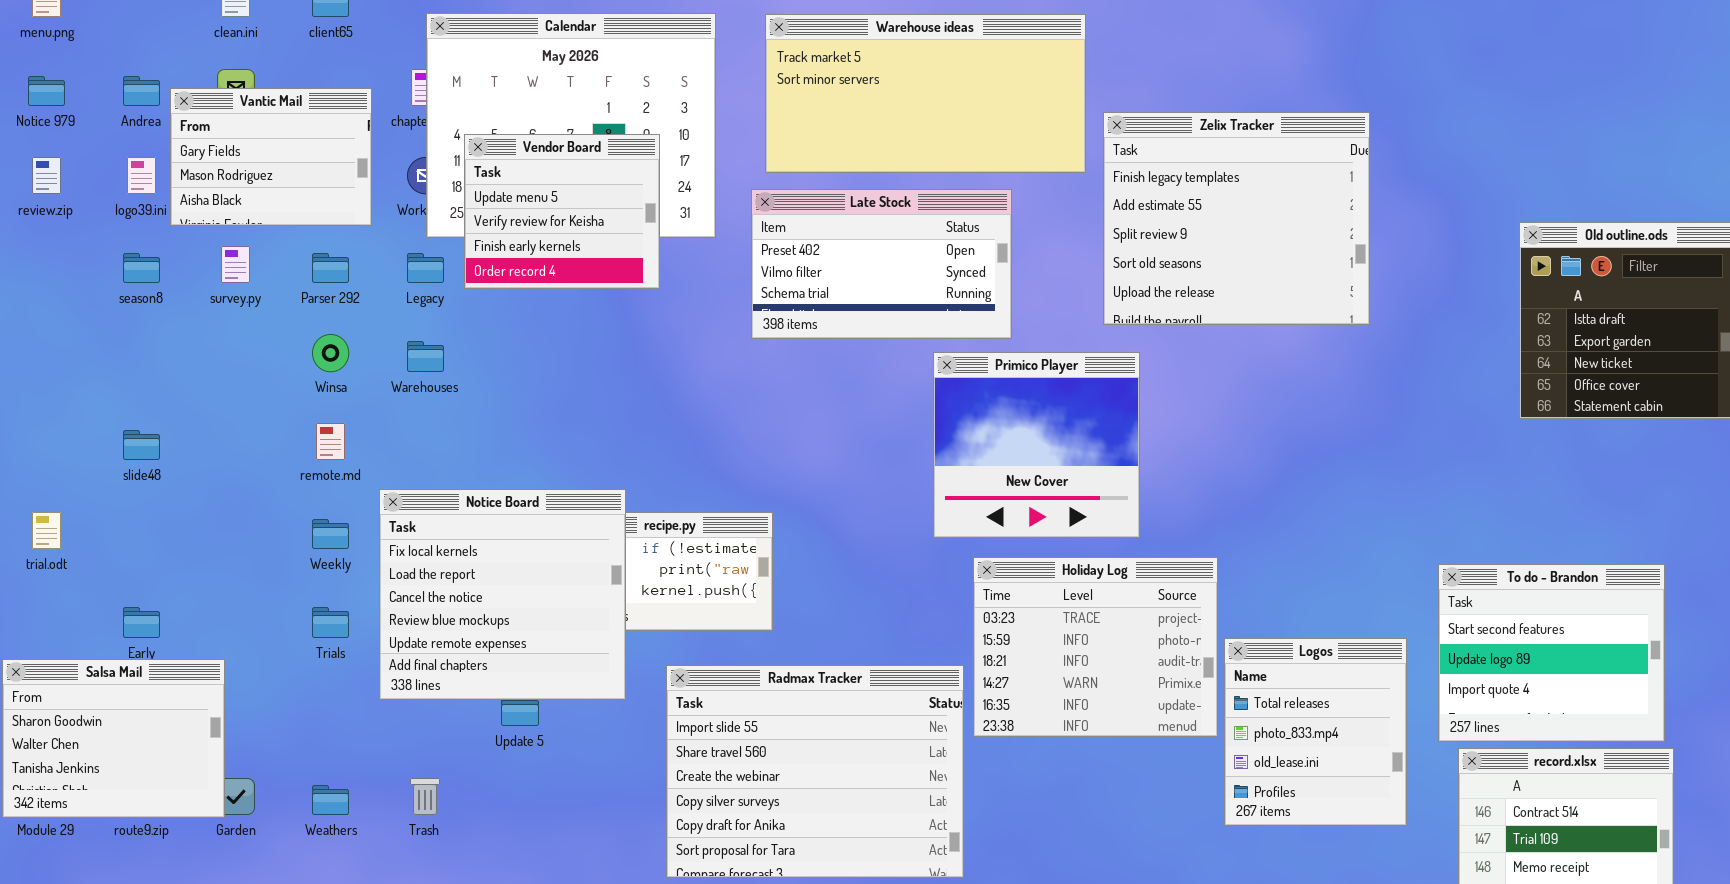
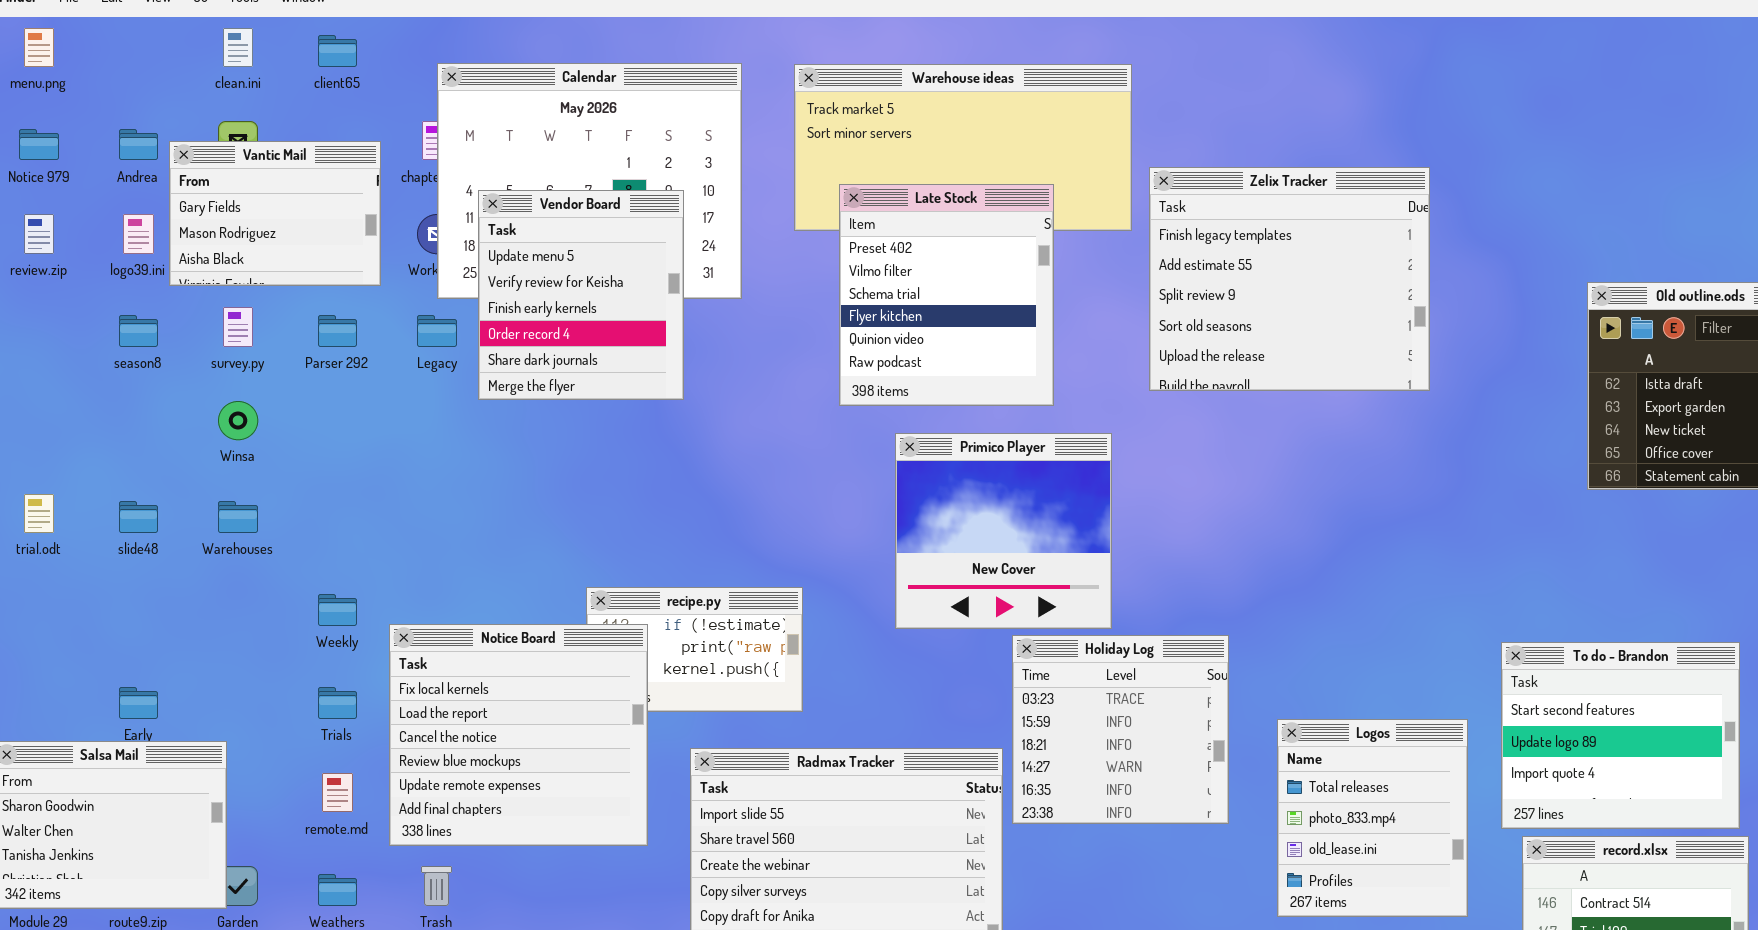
Vendor Board: [464,134,660,289] -> [478,190,684,400], resized
Late Stock: [751,189,1012,339] -> [839,184,1054,406], resized
Winsa: [312,334,349,372] -> [218,401,258,440], moved
Warehouses: [407,341,444,372] -> [218,501,258,533], moved
Primico Player: [933,352,1140,538] -> [895,433,1112,629], moved
remote.md: [316,423,345,460] -> [322,773,353,812], moved
Notice Board: [379,489,626,700] -> [389,624,648,846], moved
trial.odt: [32,512,61,549] -> [24,494,54,533], moved
Holiday Log: [973,557,1218,737] -> [1012,635,1229,824], resized

